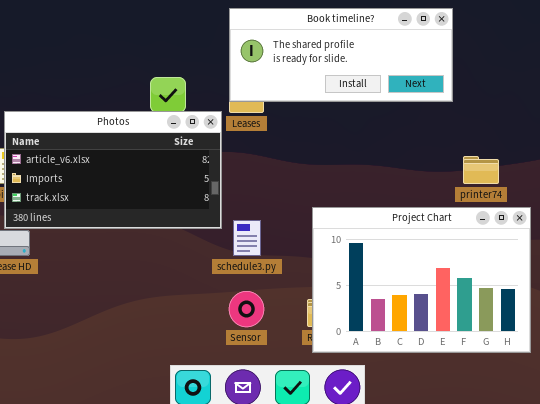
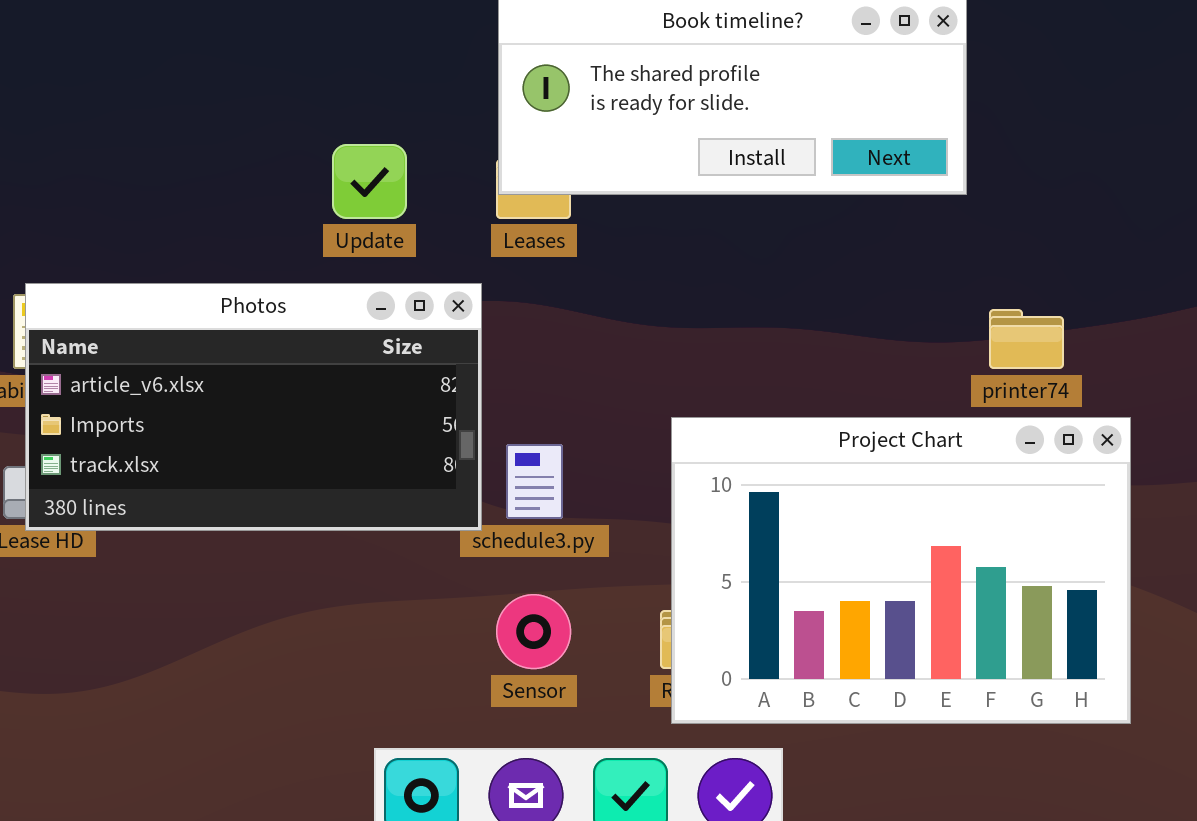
Photos: [4,111,222,229] -> [25,283,482,531], moved

